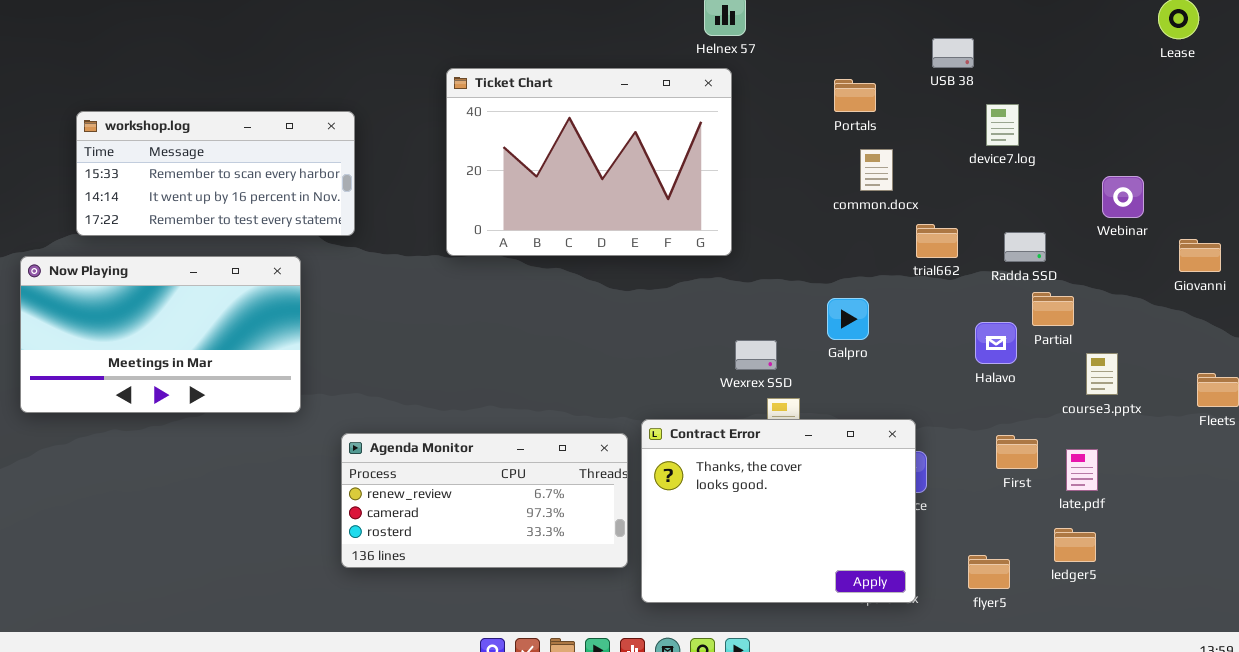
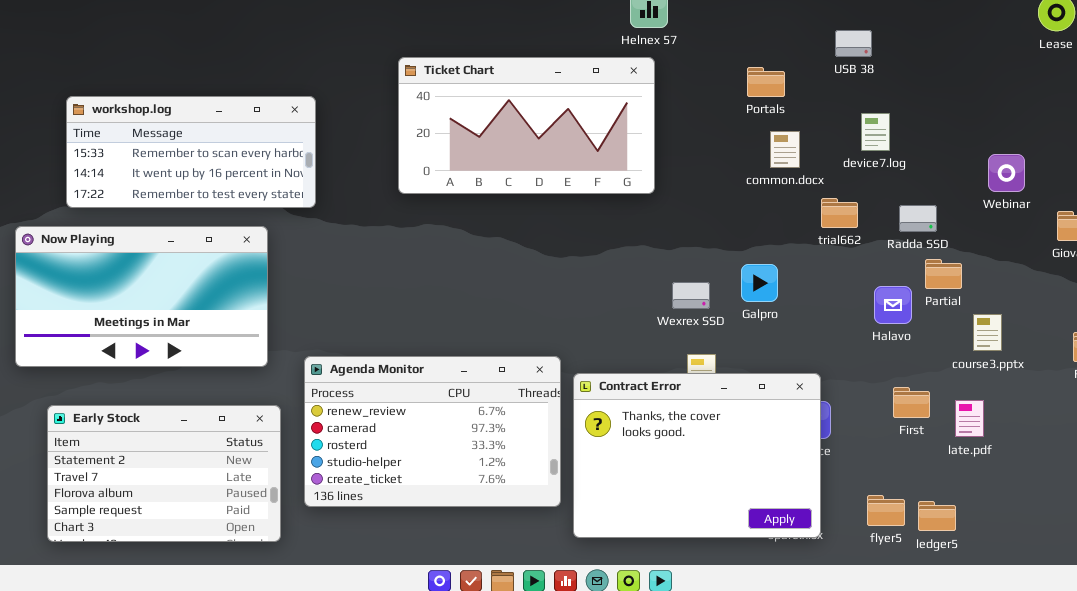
Ticket Chart: [446,68,732,256] -> [398,57,655,194], resized
device7.log: [986,104,1019,146] -> [861,113,890,151], moved
Wexrex SSD: [735,340,777,370] -> [672,282,710,309], moved
Agenda Monitor: [341,433,628,568] -> [304,356,561,507], resized
Early Stock: none -> [47,405,281,542], opened
ledger5: [1054,528,1096,562] -> [918,501,956,531], moved

